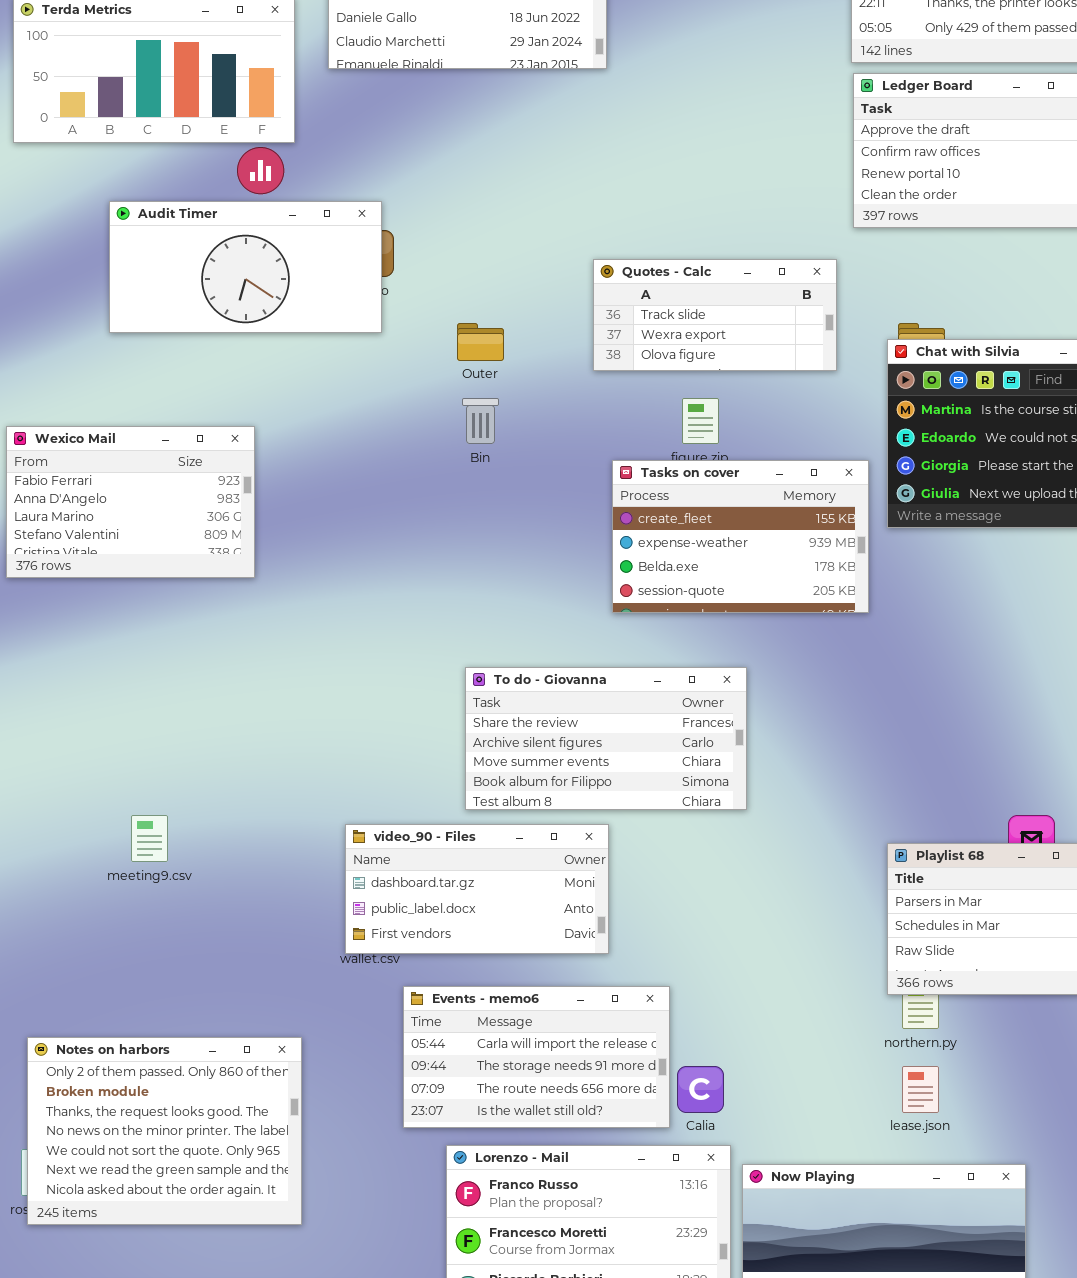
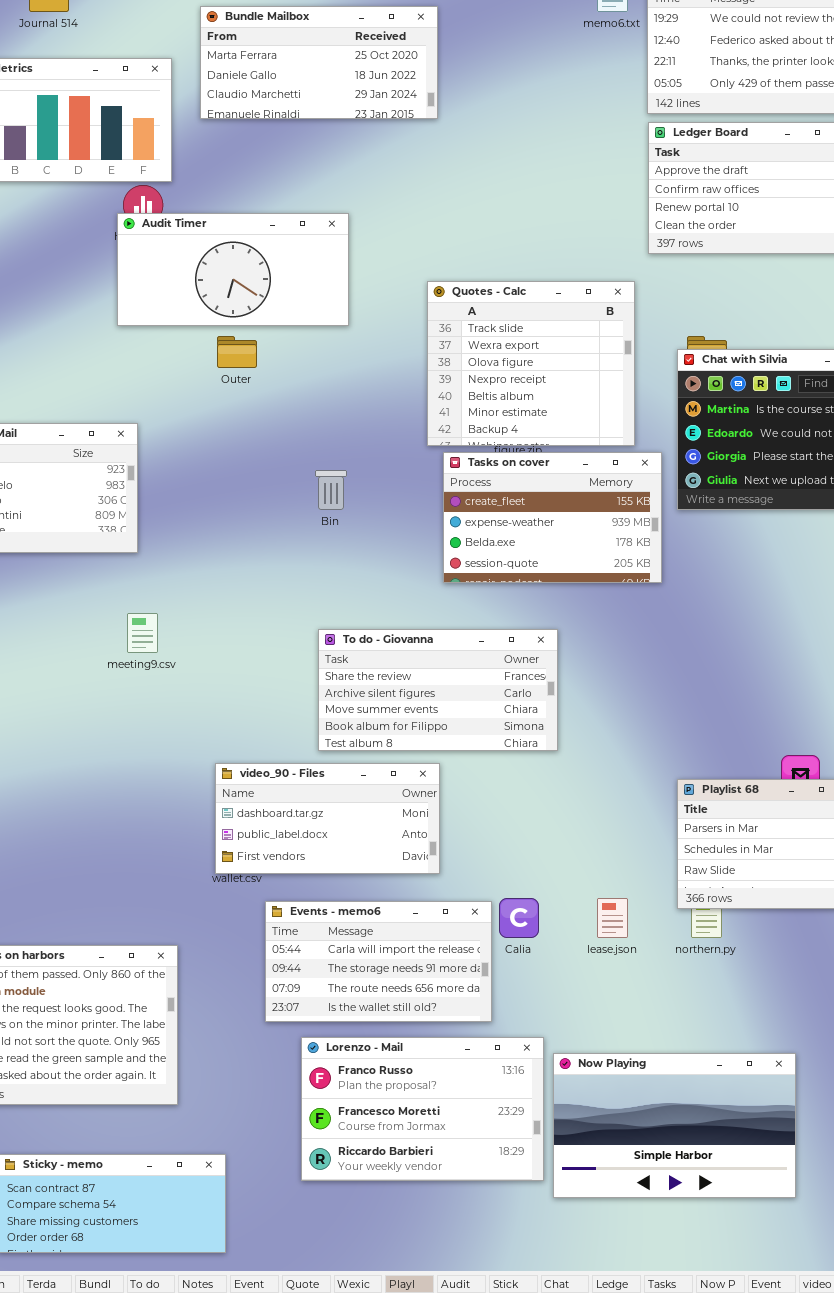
Audit Timer: [109,201,382,333] -> [117,213,349,326], moved
Quotes - Calc: [593,259,837,371] -> [427,281,635,446], resized
Outer: [457,323,504,361] -> [217,336,257,368], moved
Bin: [462,398,499,444] -> [315,470,347,510], moved
meeting9.csv: [131,815,168,862] -> [127,613,158,653], moved
Calia: [677,1066,724,1113] -> [499,898,539,938], moved
lease.json: [902,1066,939,1113] -> [597,898,628,938], moved

